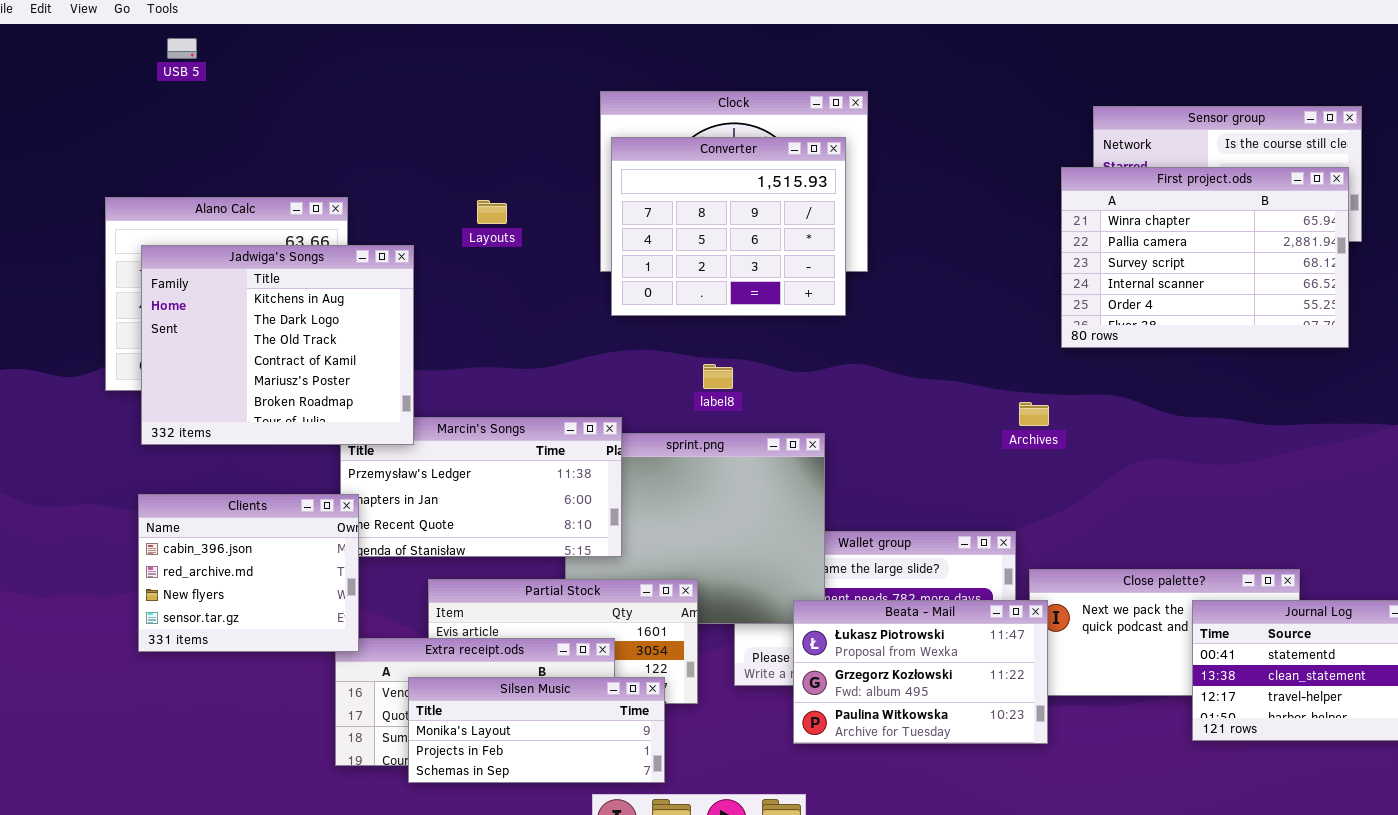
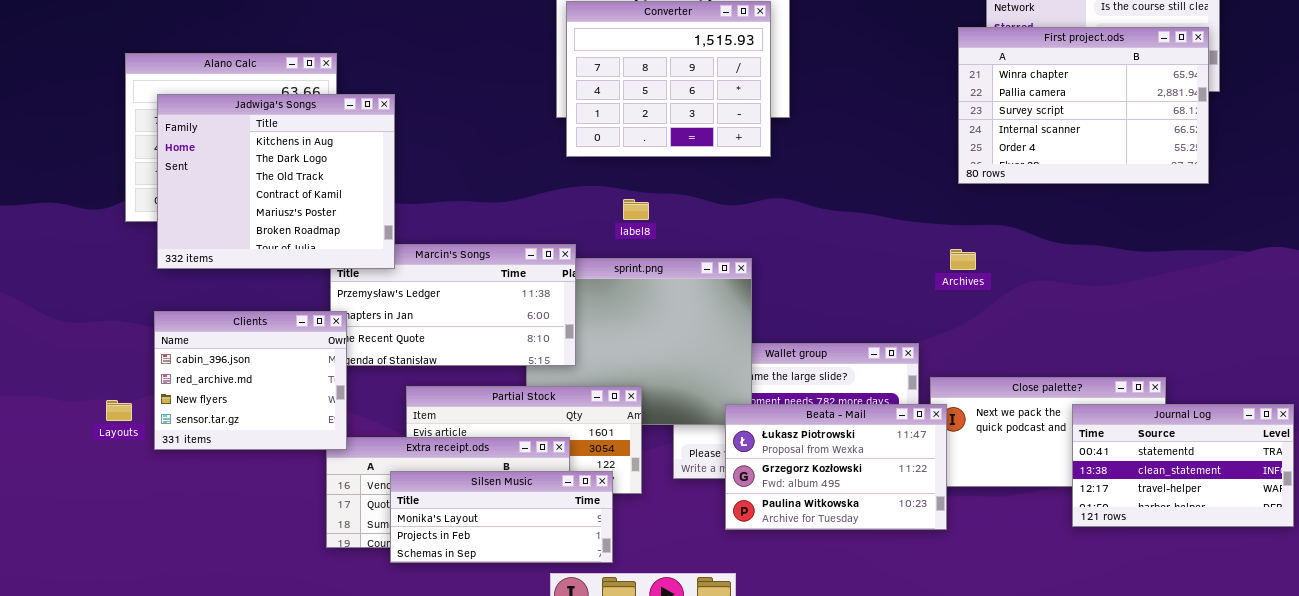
Layouts: [477,200,507,224] -> [106,400,132,421], moved
label8: [703,364,733,389] -> [623,199,649,220], moved
Archives: [1019,402,1049,426] -> [950,249,976,270], moved

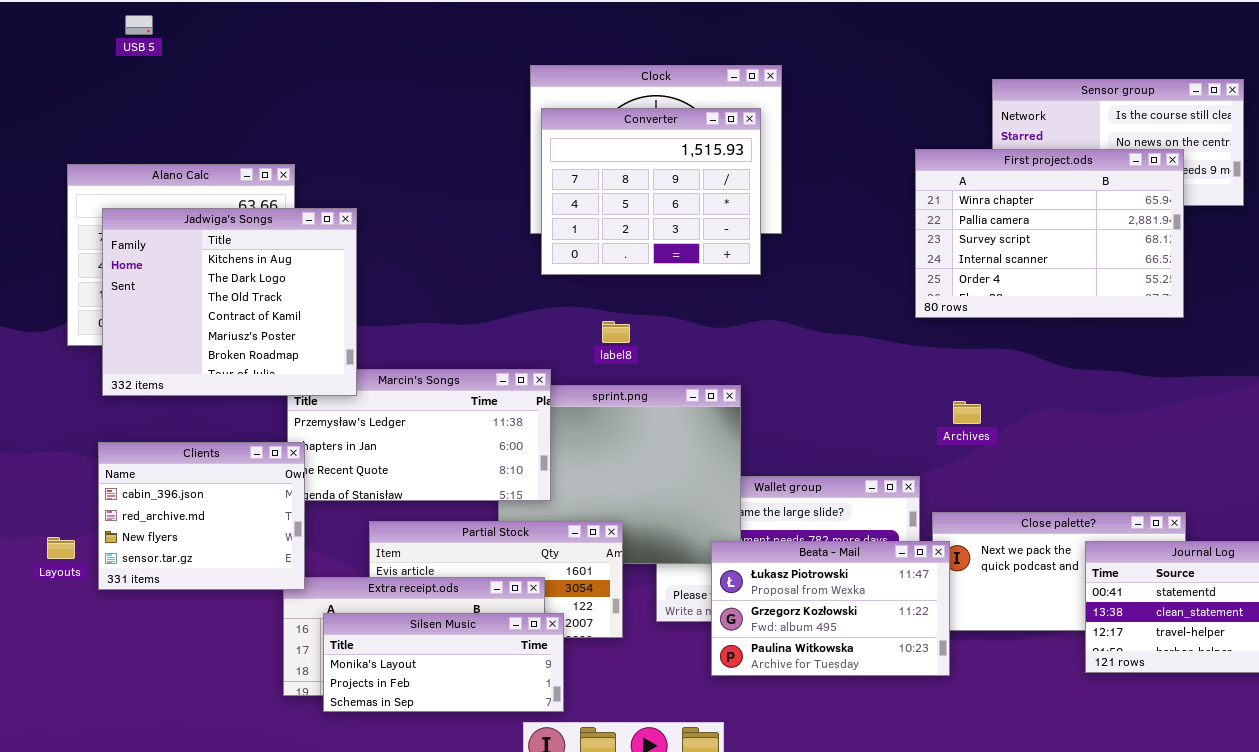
First project.ods: [958,27,1209,184] -> [915,149,1184,318], moved
Archives: [950,249,976,270] -> [953,401,981,424], moved
Silsen Music: [390,471,613,563] -> [323,613,564,712], moved

